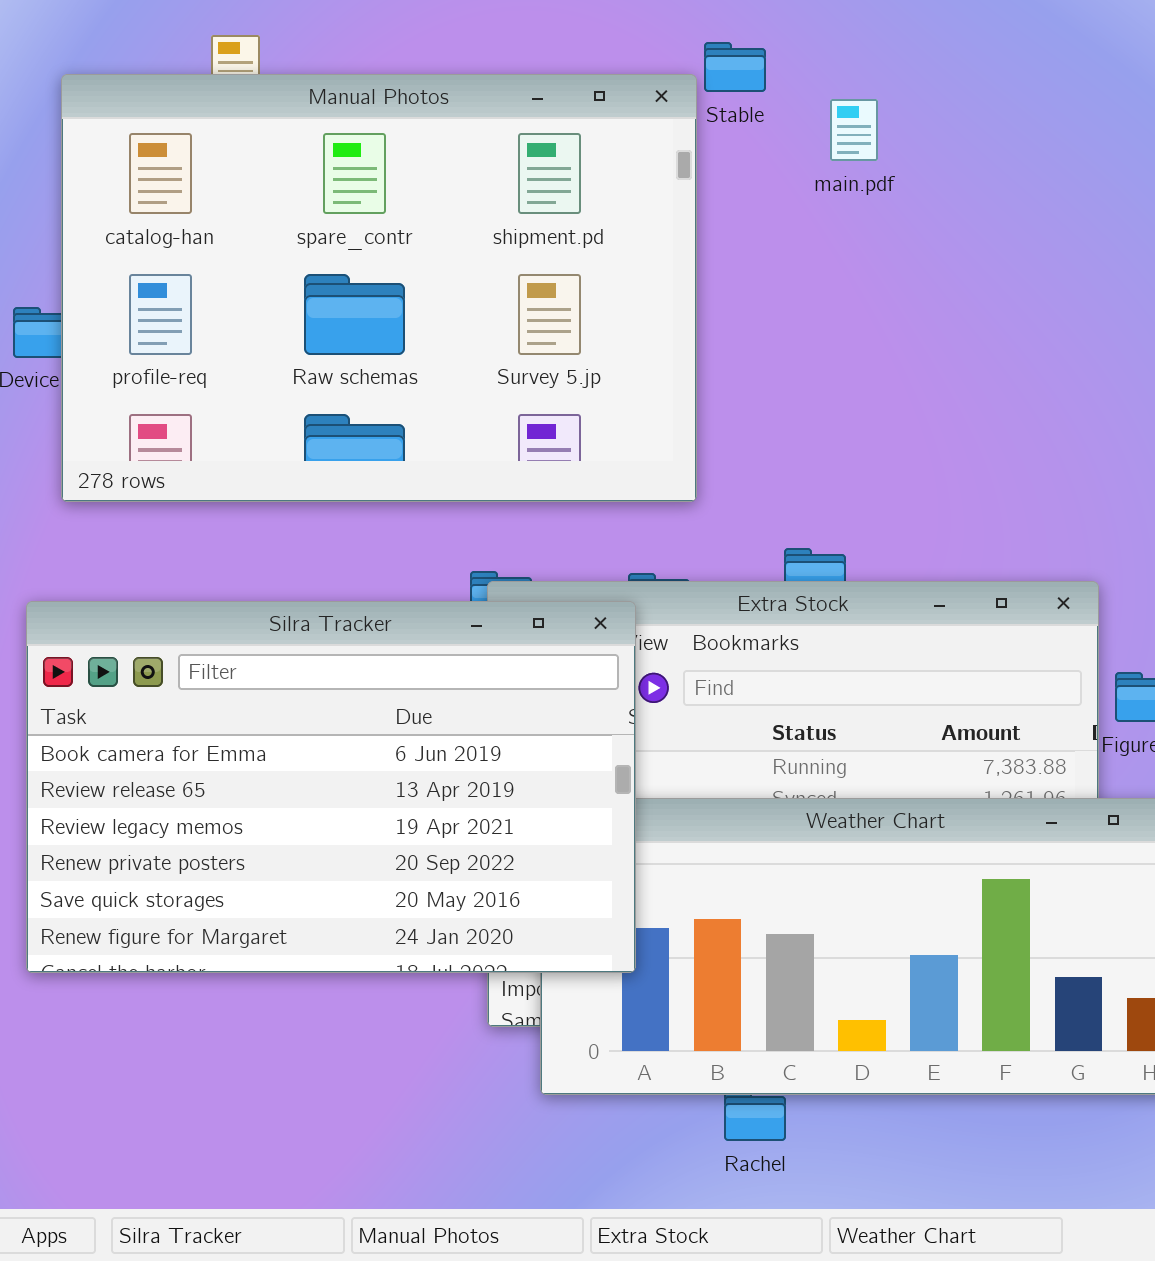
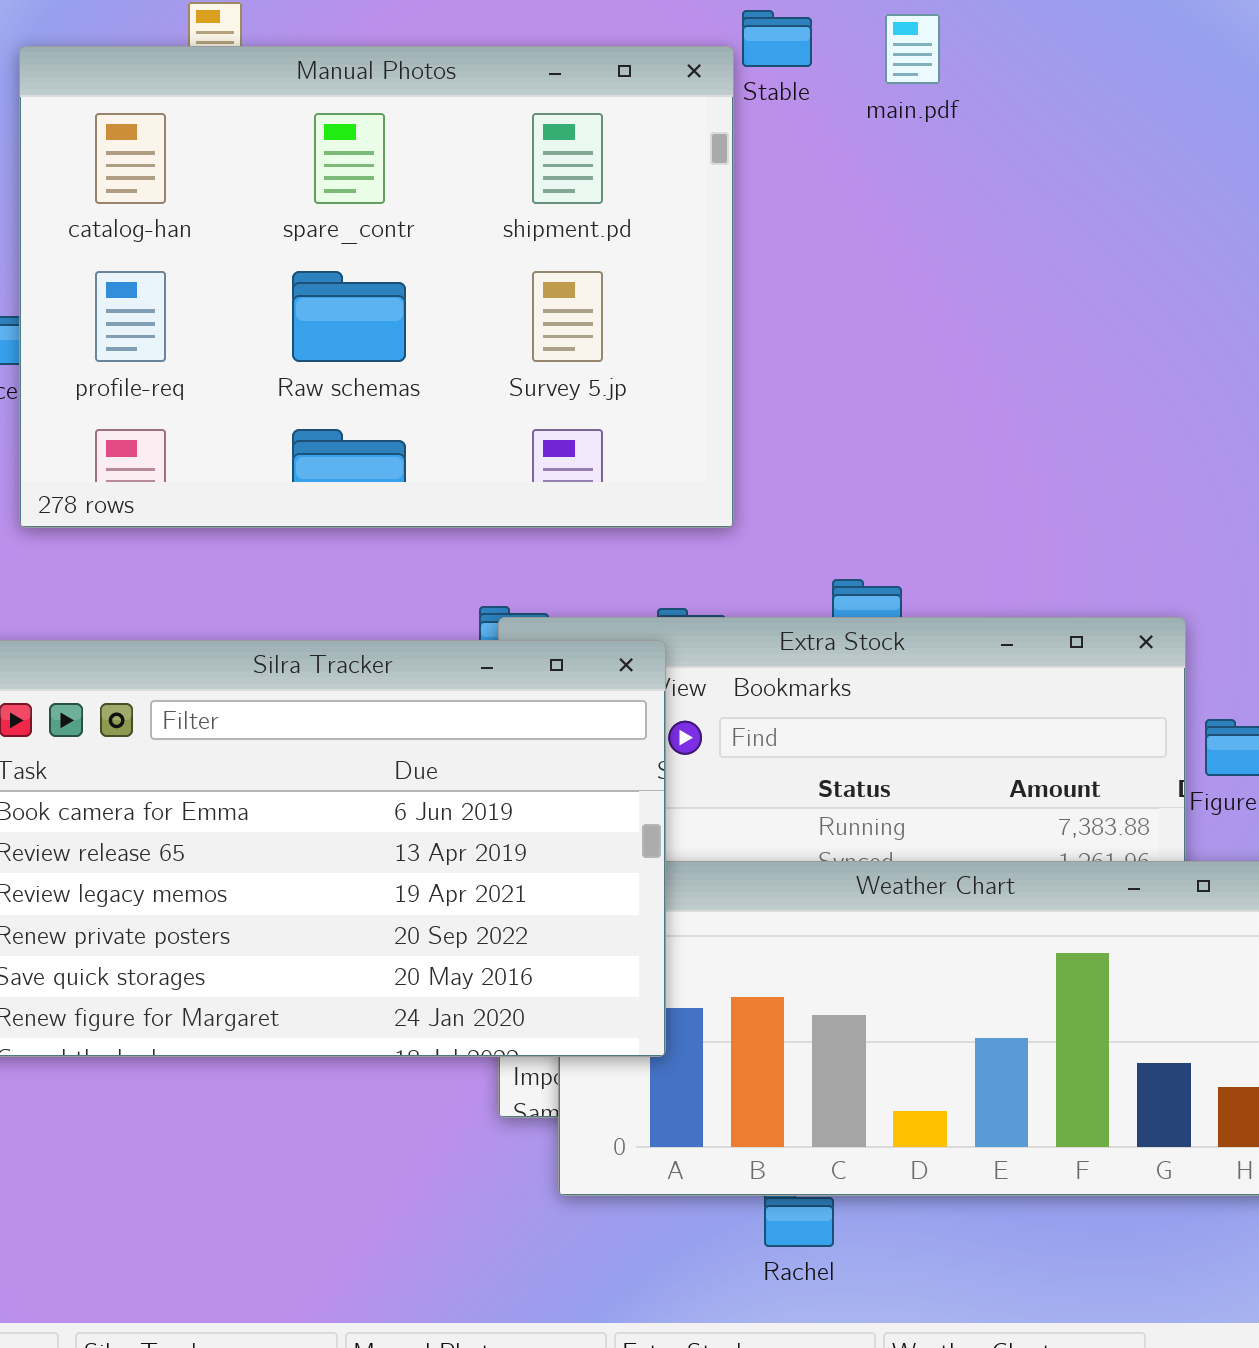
main.pdf: [830,99,878,161] -> [885,14,940,84], moved

